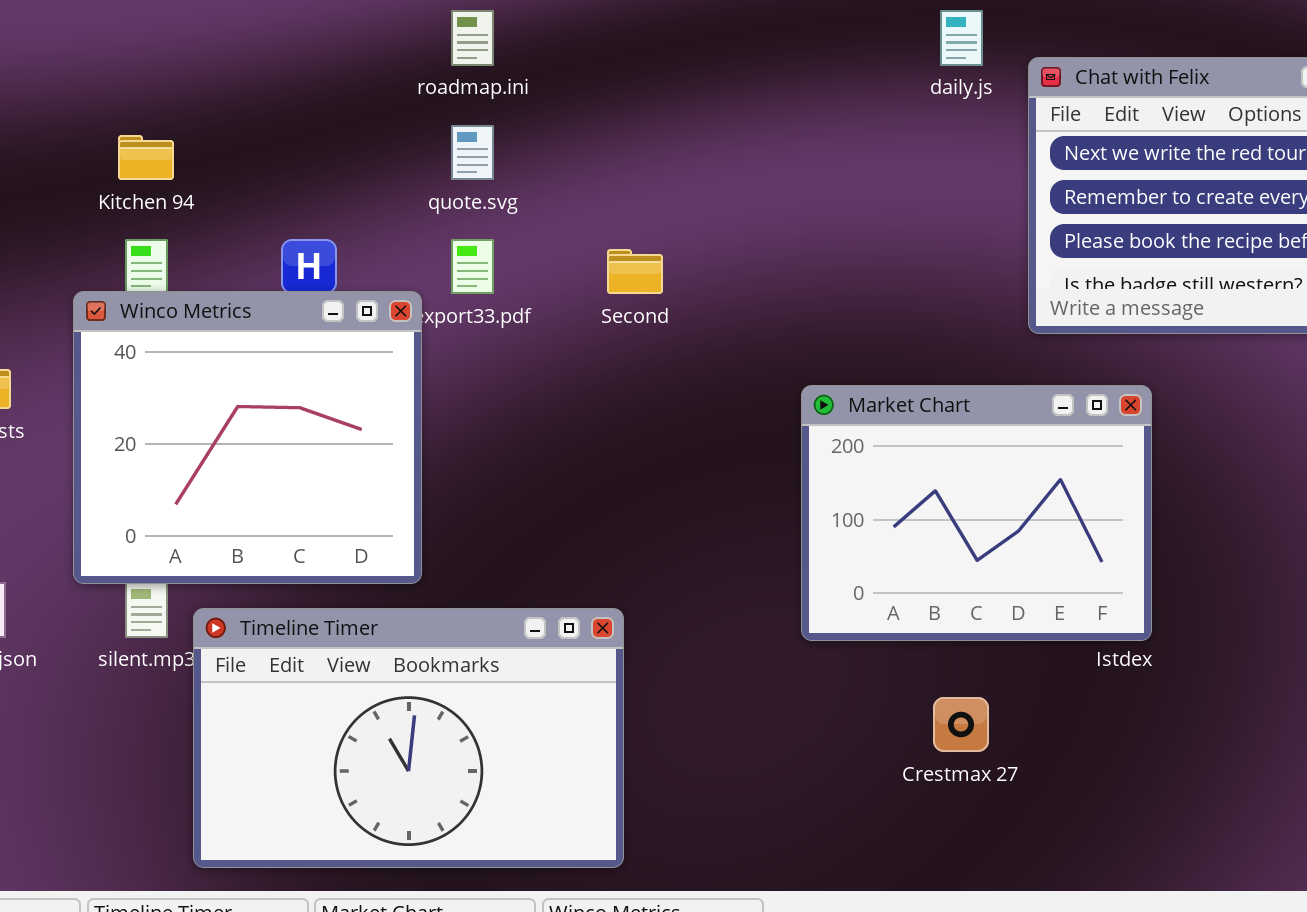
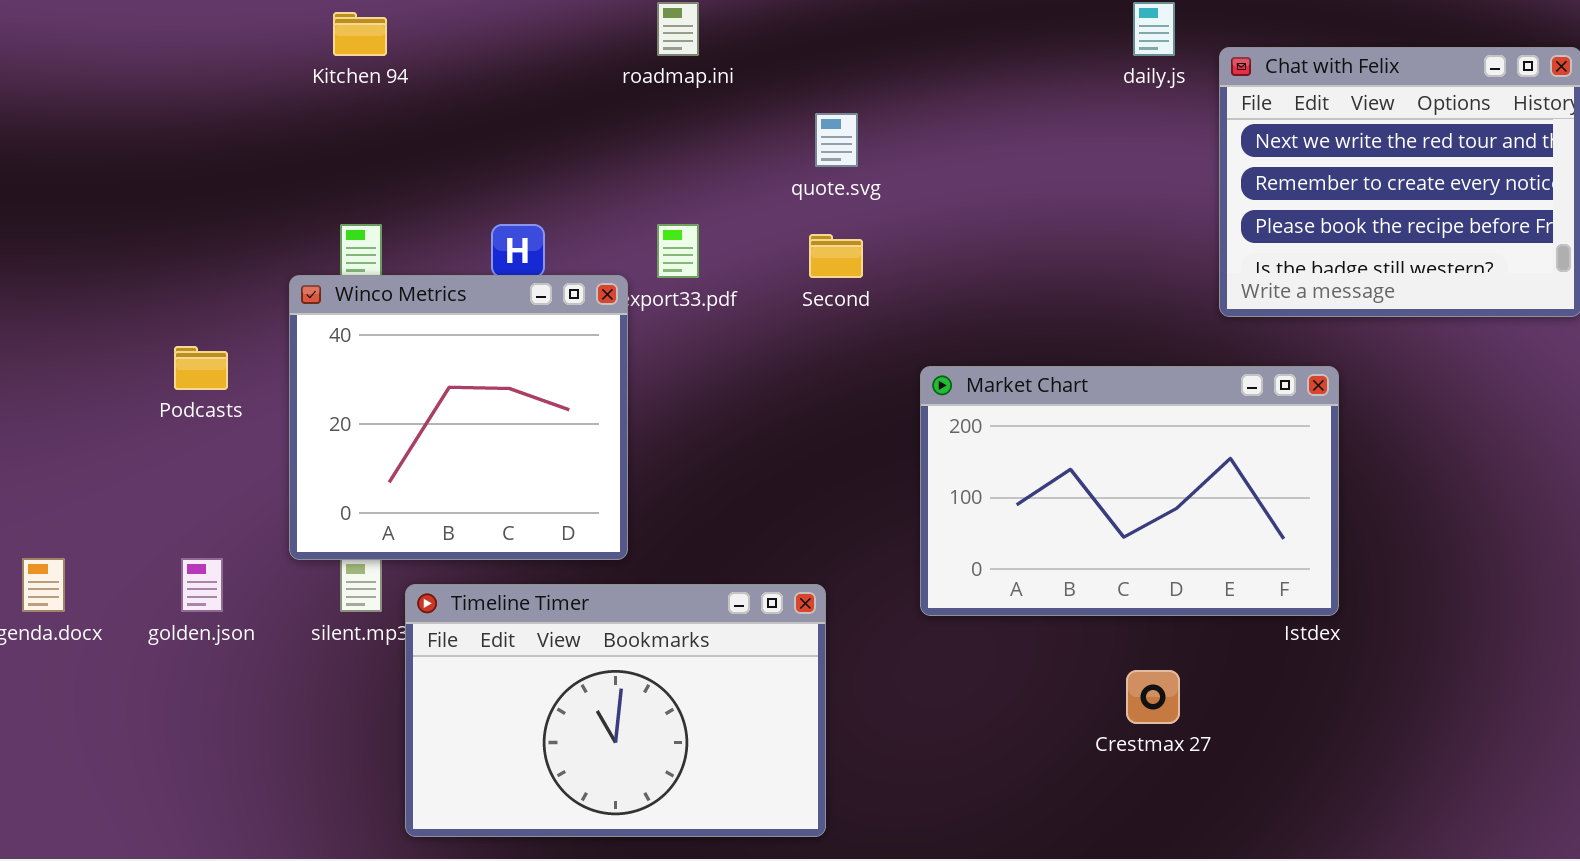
quote.svg: [451,125,494,180] -> [815,113,858,167], moved
Kitchen 94: [118,135,174,180] -> [333,12,387,56], moved
Market Chart: [801,385,1152,641] -> [920,366,1339,616], resized

